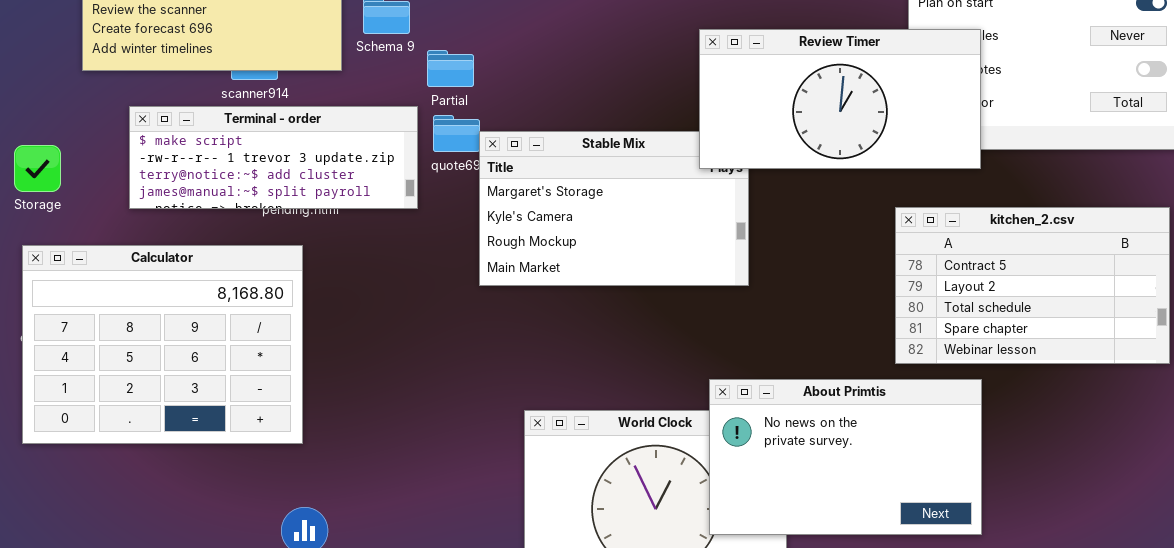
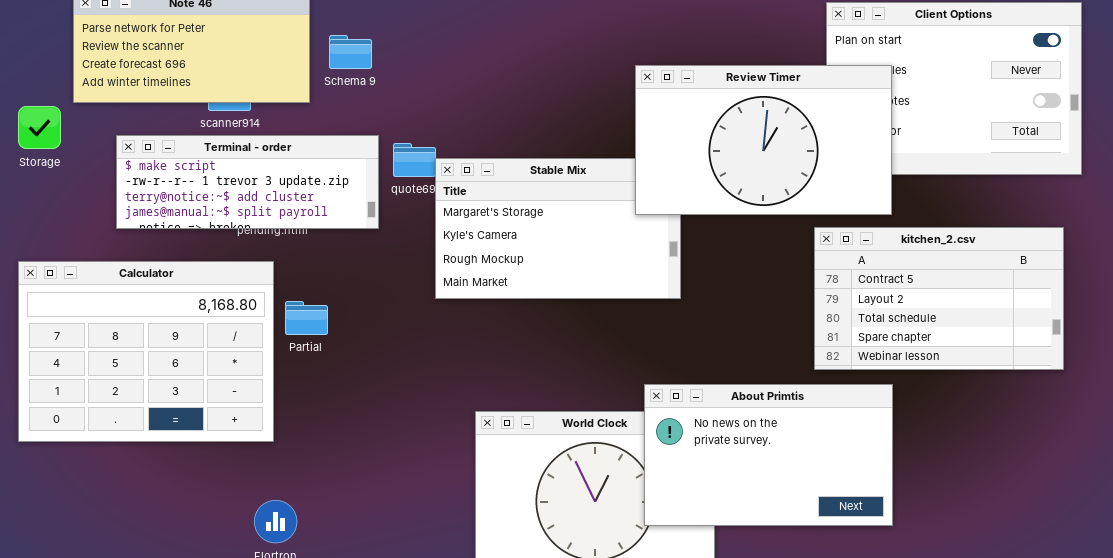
Review Timer: [699,29,981,169] -> [635,65,892,215], resized
Partial: [427,50,474,87] -> [285,301,328,335], moved
Storage: [14,145,61,192] -> [18,106,61,149], moved

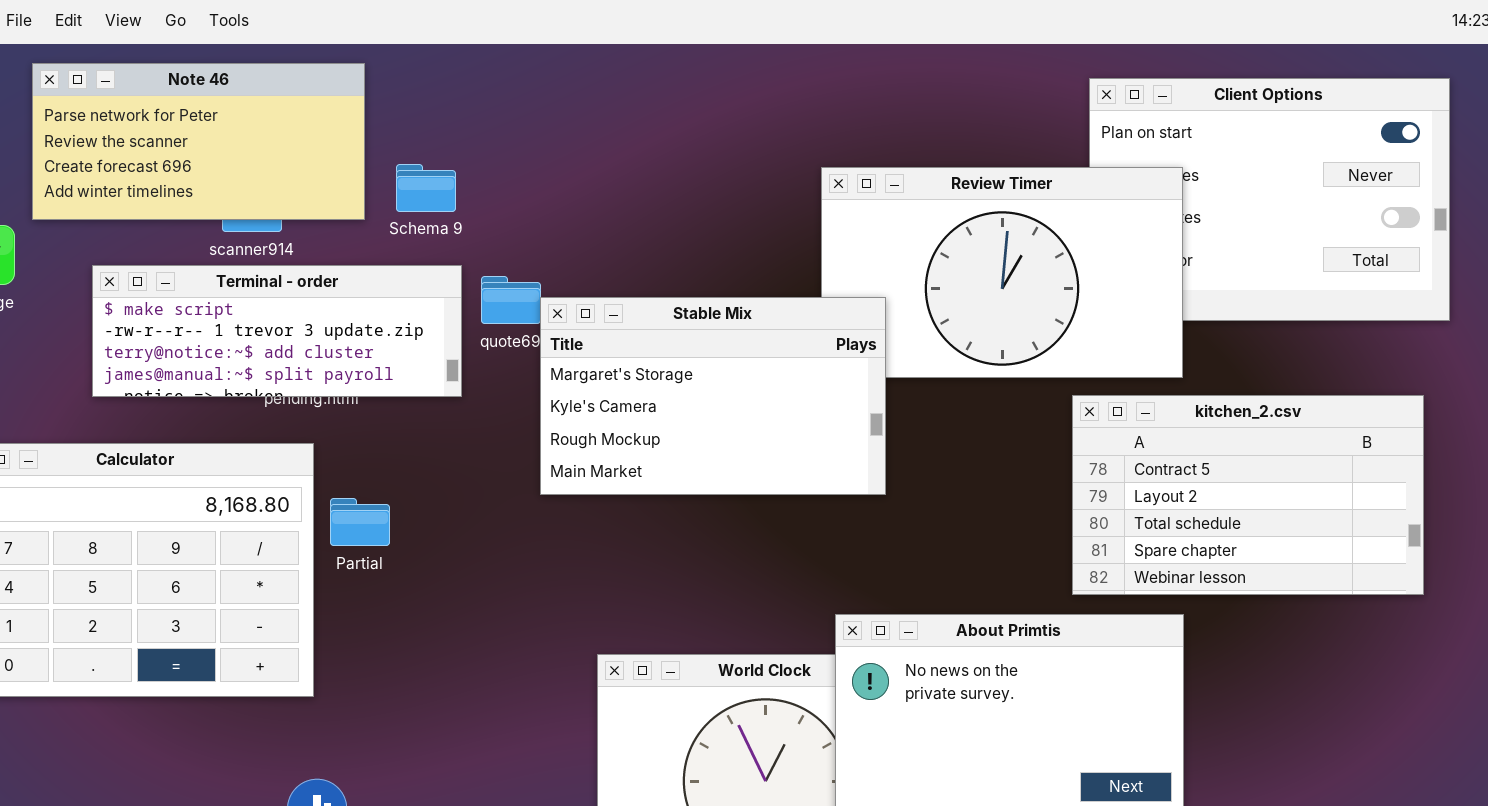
Schema 9: [329,35,372,69] -> [396,164,456,212], moved
Stable Mix: [435,158,681,299] -> [540,297,886,495], raised

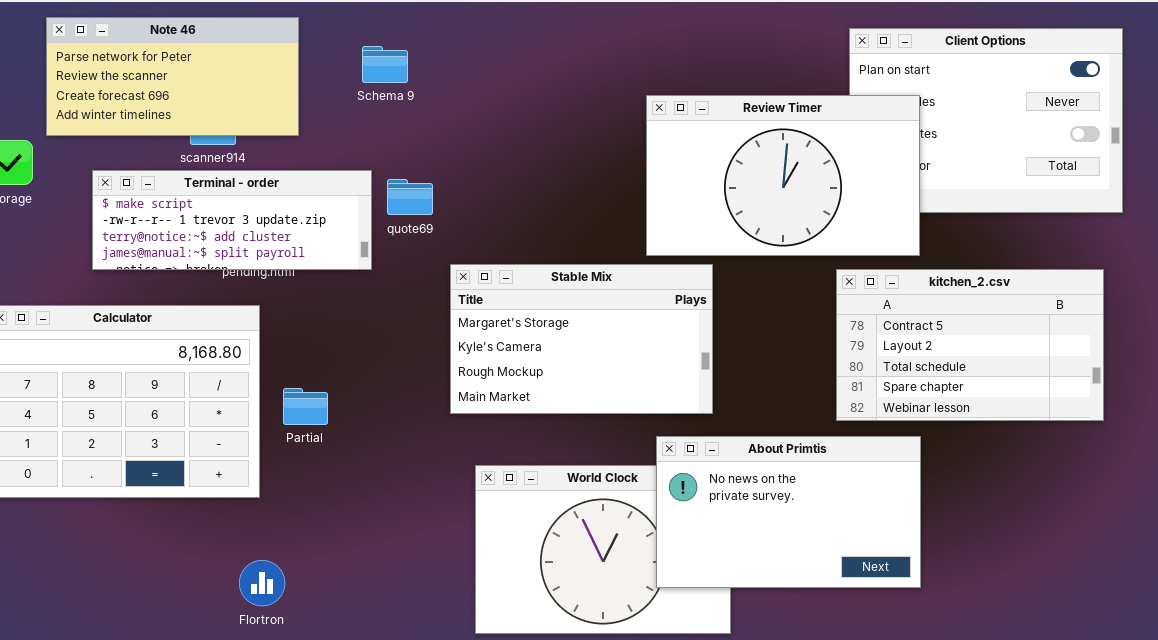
Schema 9: [396,164,456,212] -> [362,46,408,83], moved
Stable Mix: [540,297,886,495] -> [450,264,713,414], moved
Partial: [330,498,390,546] -> [283,388,328,425], moved

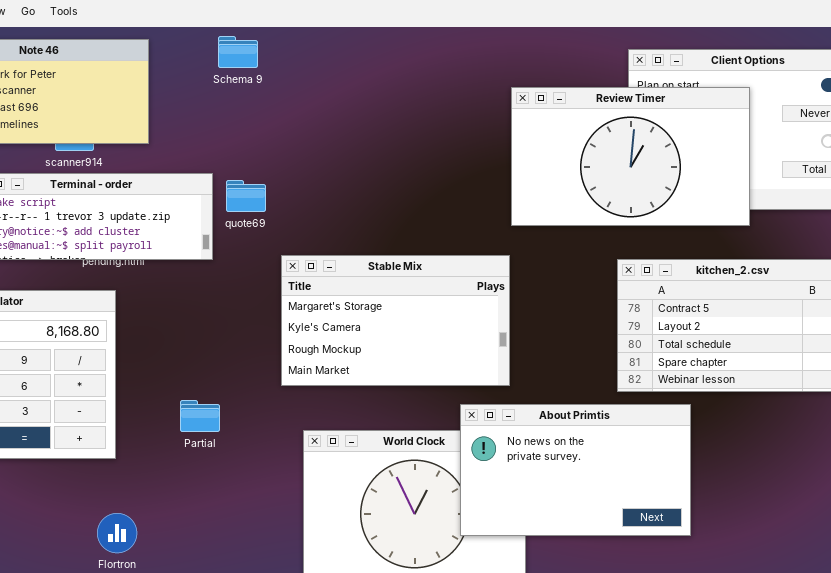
Schema 9: [362,46,408,83] -> [218,36,258,68], moved
Review Timer: [646,95,920,256] -> [511,87,750,226], moved
Partial: [283,388,328,425] -> [180,400,220,432], moved

